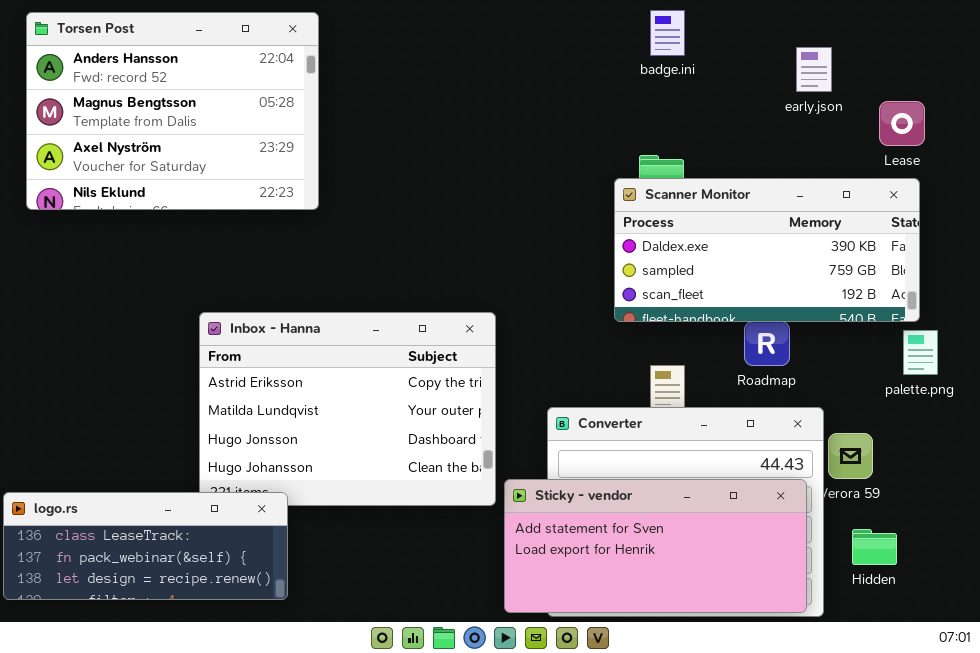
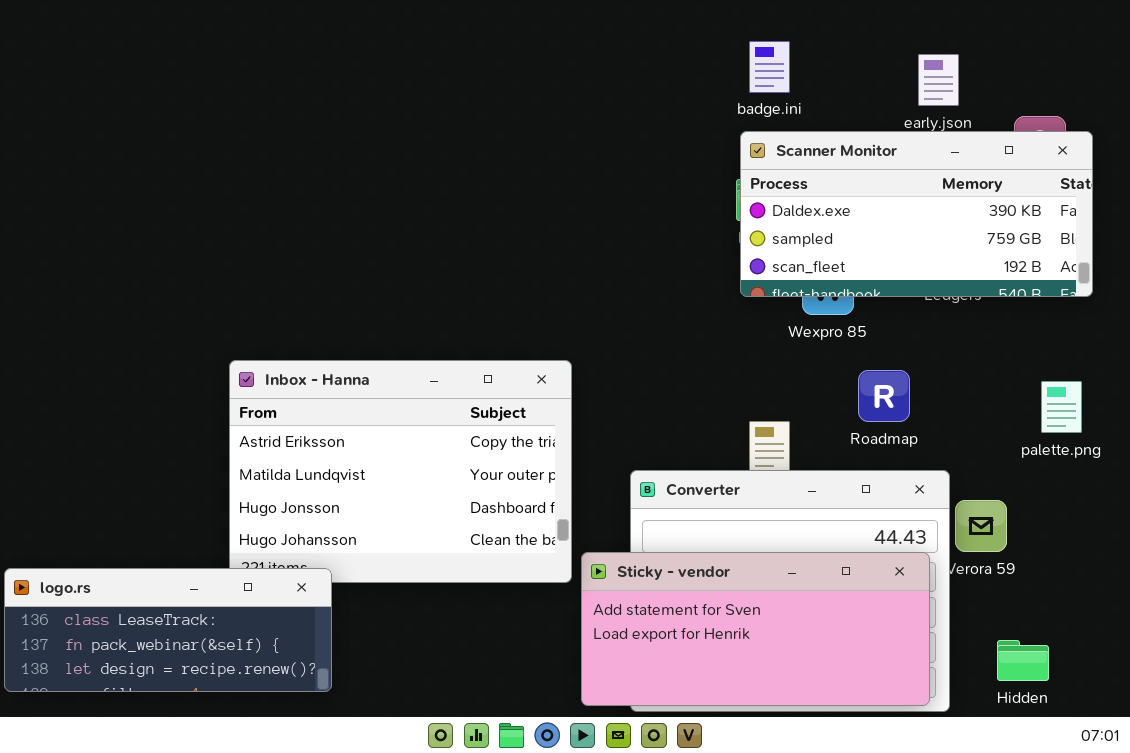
badge.ini: [650,10,685,56] -> [749,41,790,93], moved
Torsen Post: [26,12,319,210] -> none, closed
Scanner Monitor: [614,178,920,322] -> [740,131,1093,297], moved
Hidden: [852,529,897,565] -> [997,640,1049,681], moved

